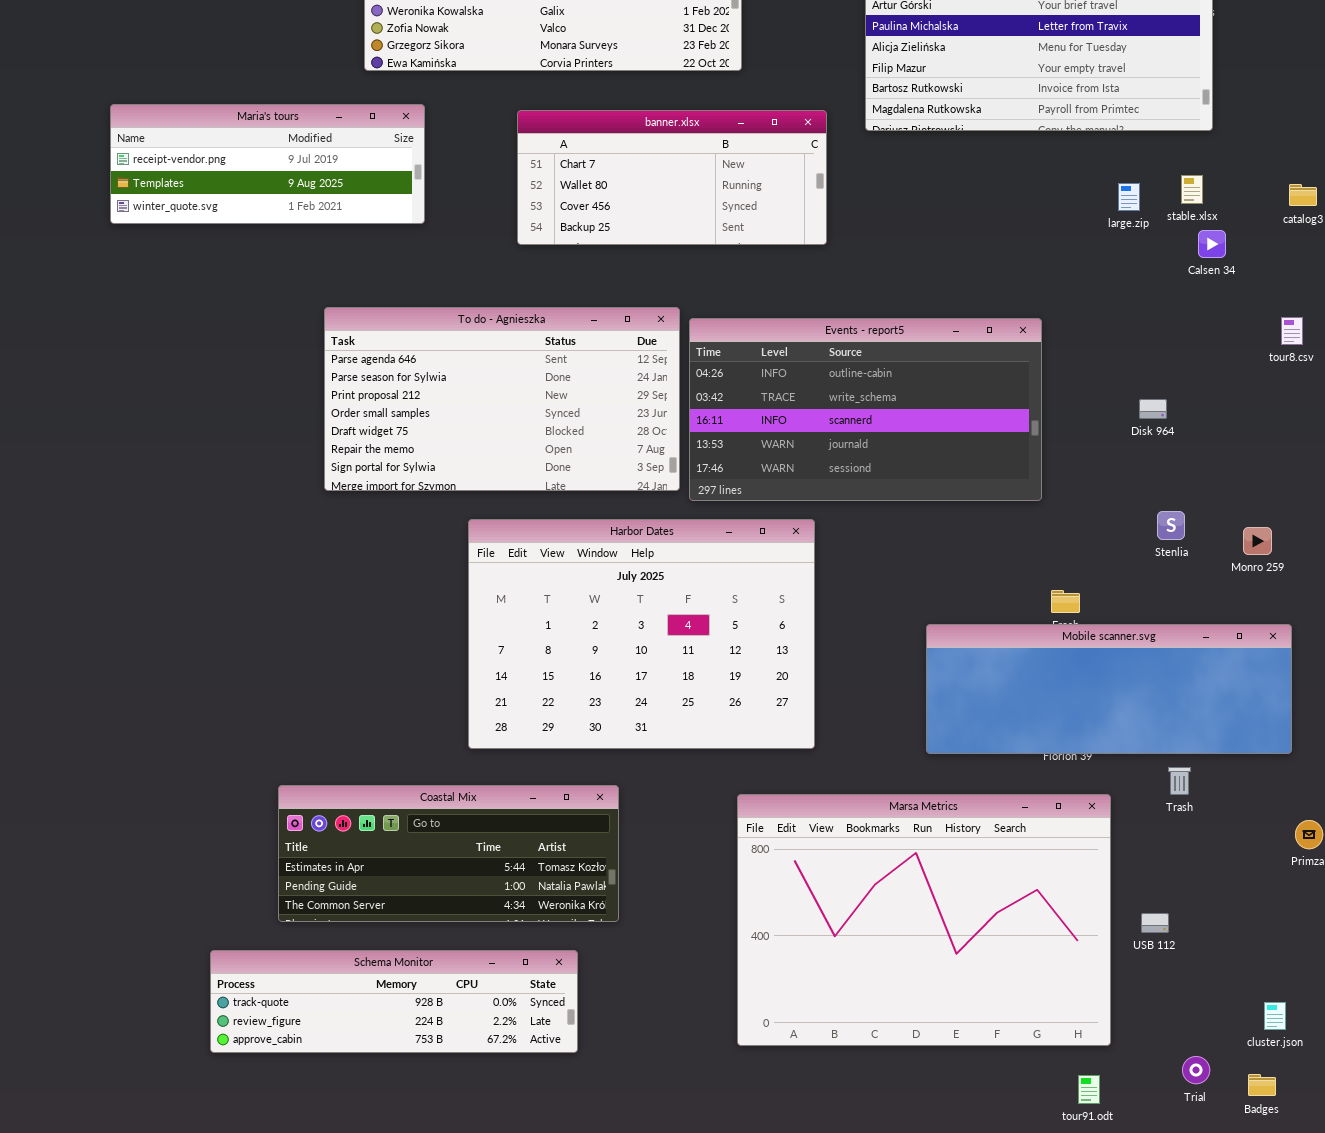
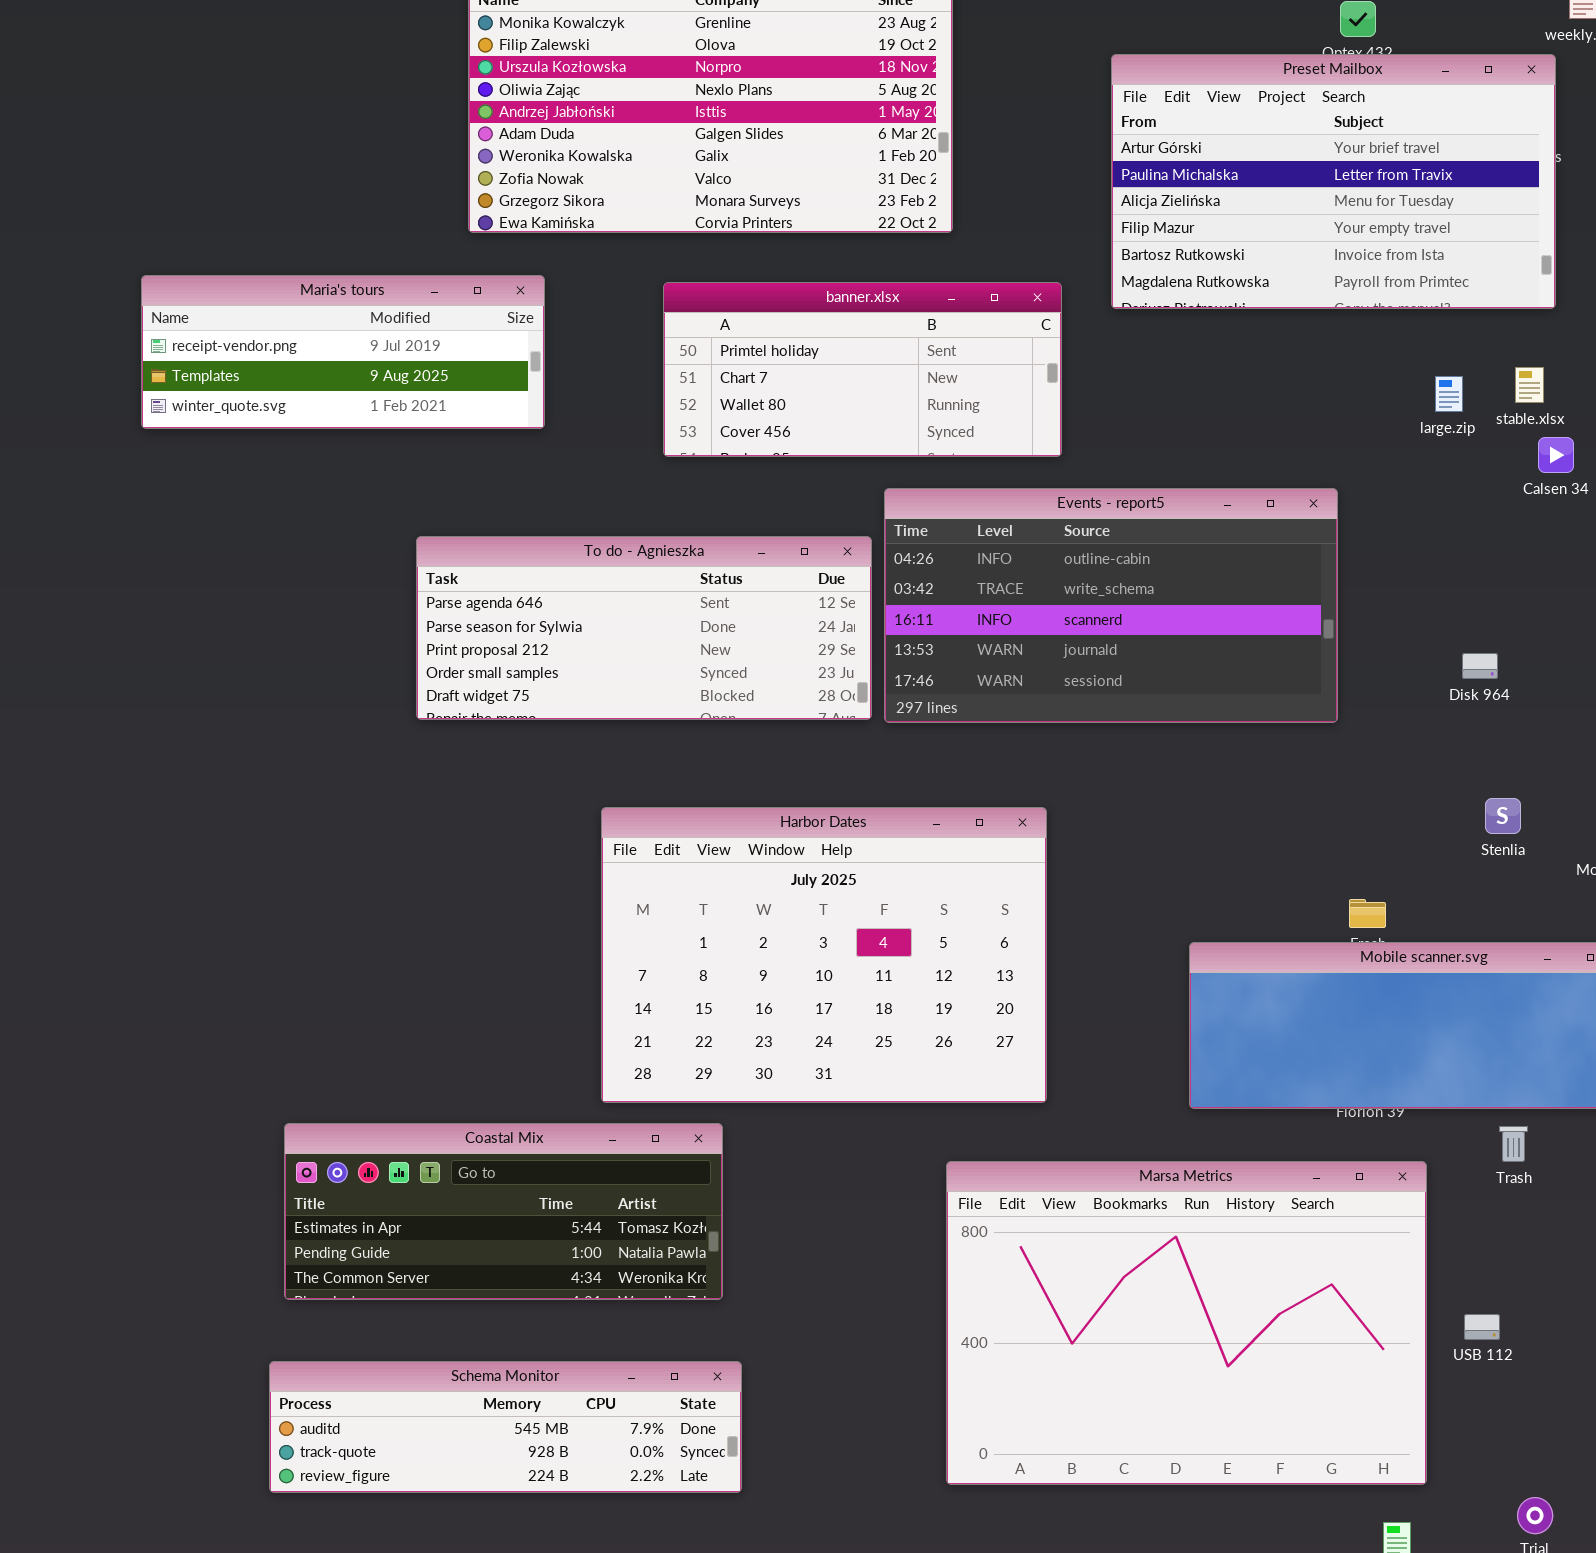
banner.xlsx: [517,110,827,245] -> [663,282,1062,457], scrolled up 1 row
To do - Agnieszka: [324,307,680,491] -> [416,536,872,720], resized
Events - report5: [689,318,1042,501] -> [884,488,1338,723], moved
Coastal Mix: [278,785,619,922] -> [284,1123,723,1300], moved
Schema Monitor: [210,950,578,1053] -> [269,1361,742,1493], scrolled up 1 row

